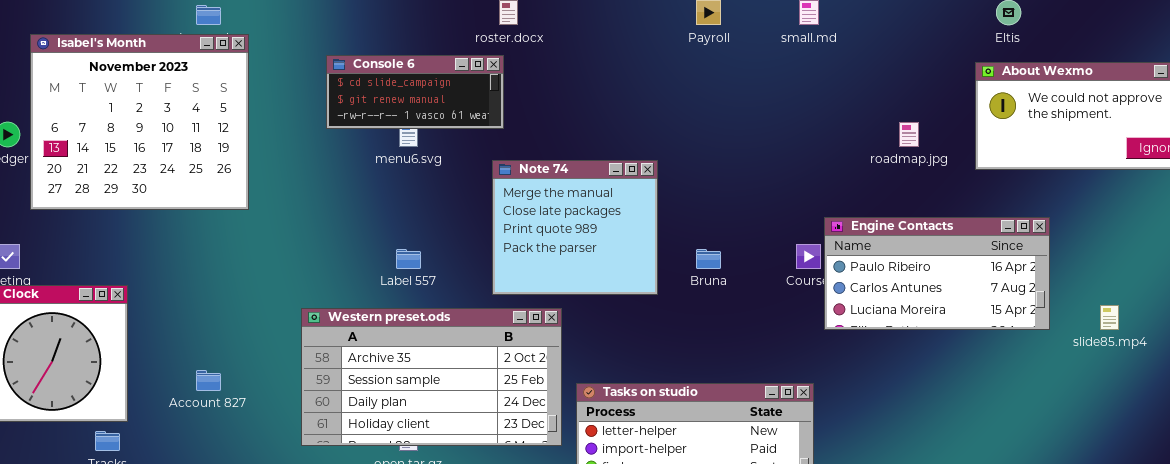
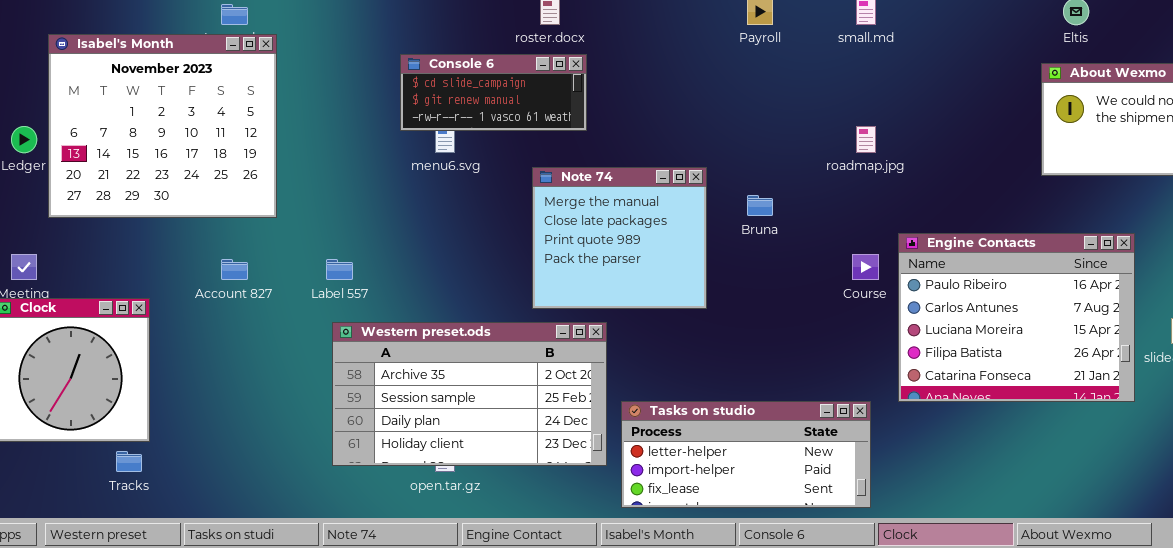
Console 6: [326,55,504,129] -> [400,54,587,131], moved
roadmap.jpg: [899,122,919,147] -> [856,126,876,153], moved
Engine Contacts: [824,217,1050,330] -> [898,233,1135,402], moved, resized
Label 557: [396,249,421,269] -> [326,259,353,280], moved
Bruna: [696,249,721,269] -> [747,195,773,216], moved
Account 827: [196,370,221,391] -> [221,259,248,280], moved

